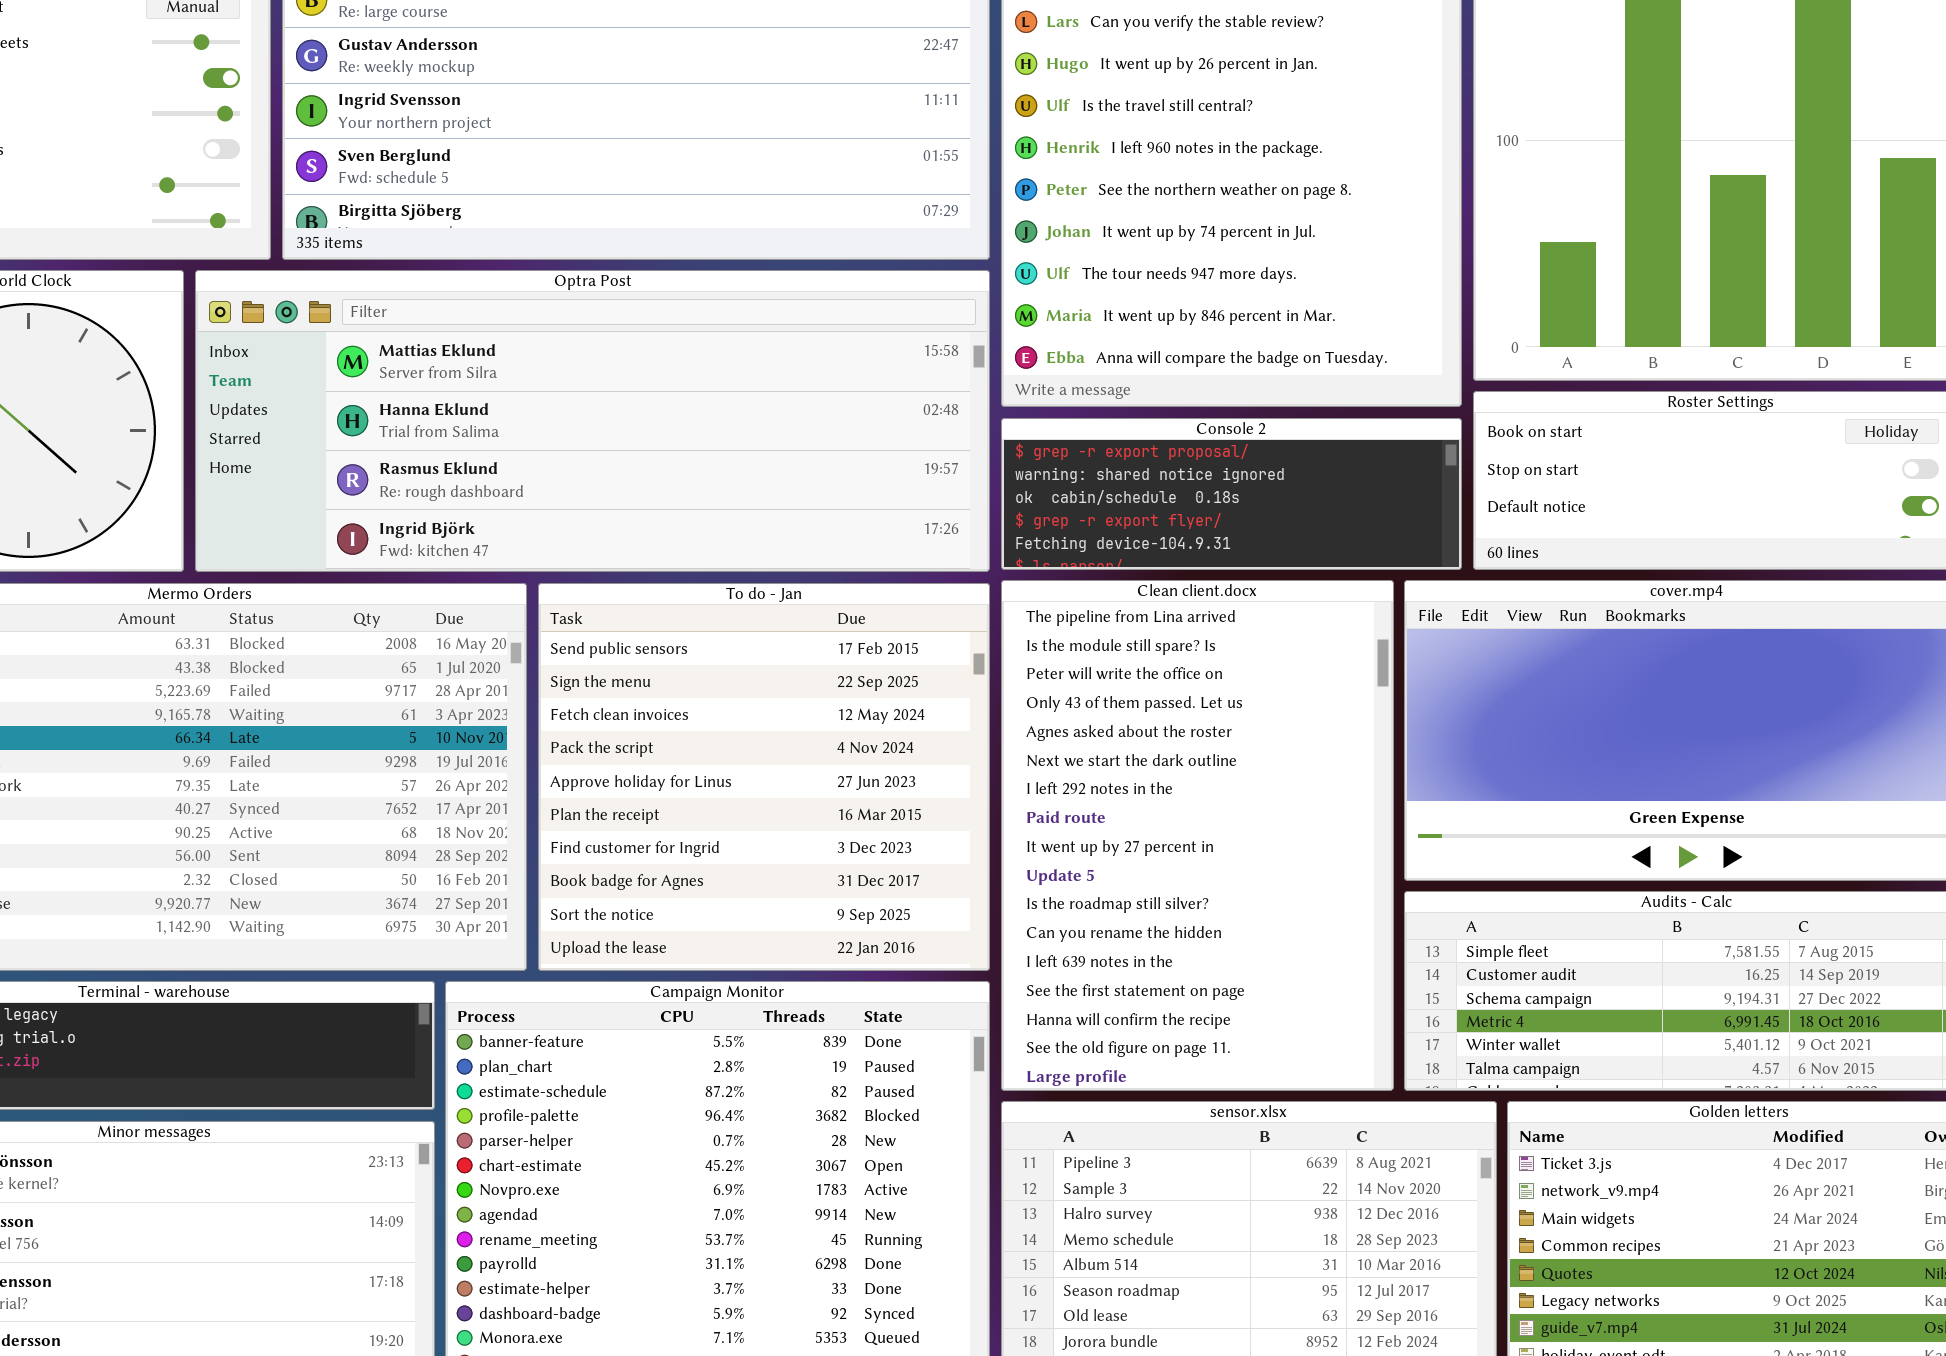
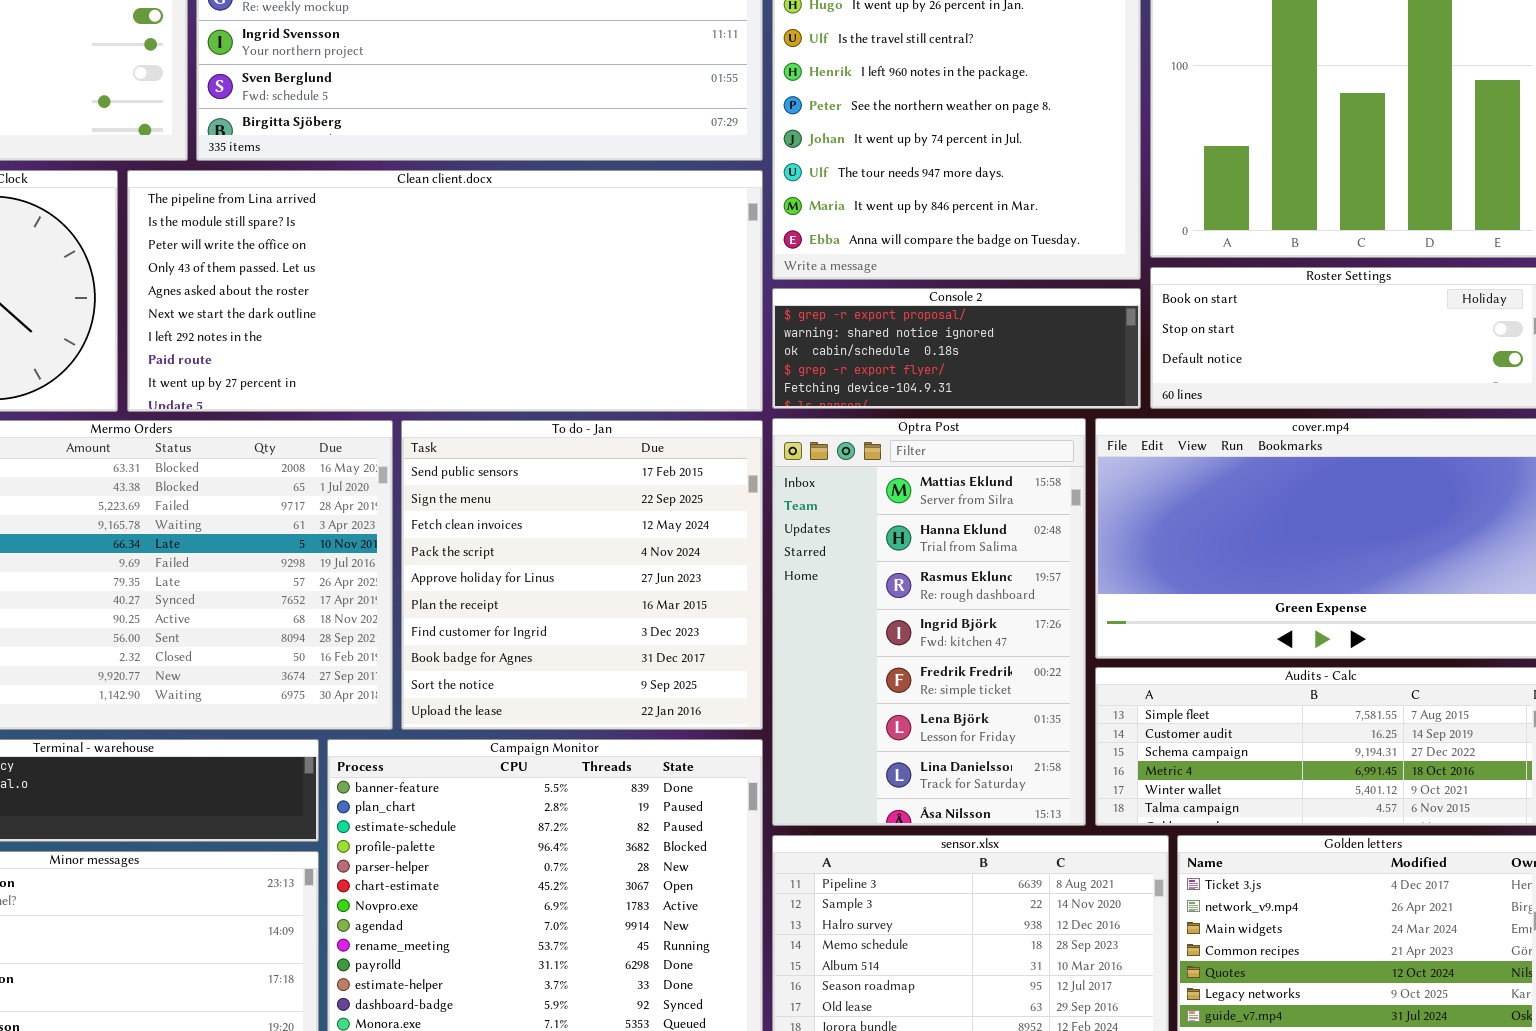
Optra Post: [195,270,990,572] -> [772,418,1086,826], moved, resized
Clean client.docx: [1001,580,1394,1091] -> [127,170,763,412], moved, resized

